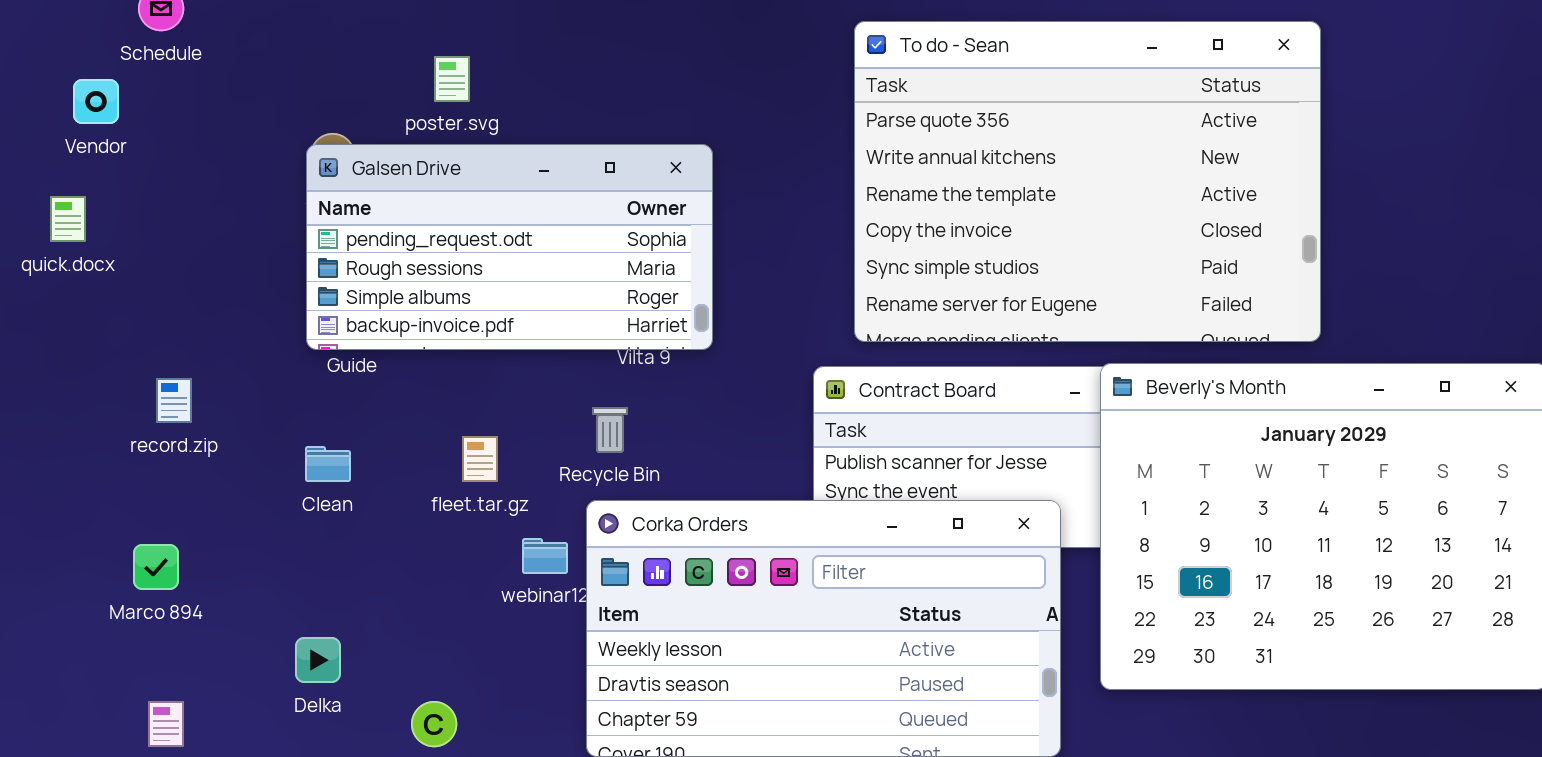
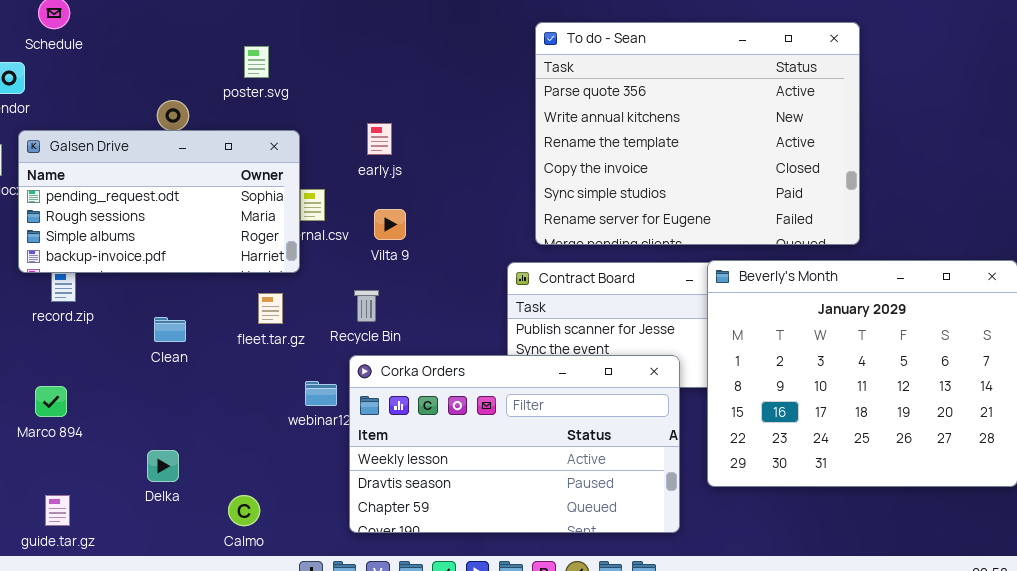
Galsen Drive: [306,144,713,350] -> [18,130,300,273], moved
fleet.tar.gz: [462,436,498,482] -> [258,293,283,324], moved

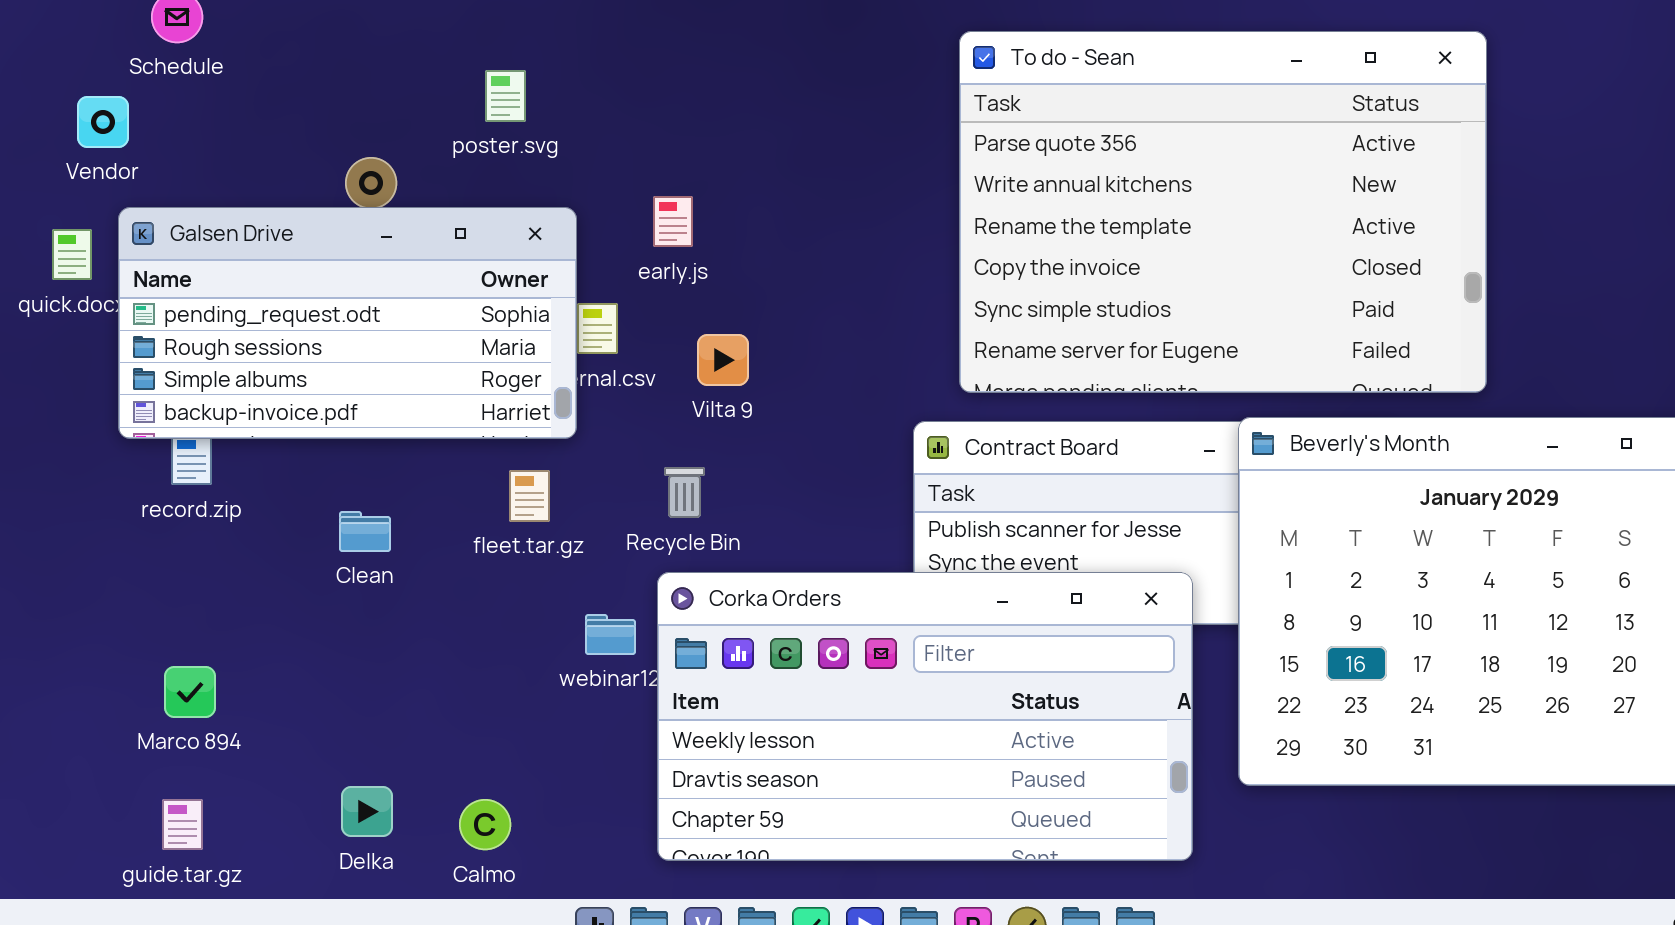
early.js: [367,123,392,155] -> [653,196,693,247], moved
Marco 894: [35,386,67,417] -> [164,666,216,718], moved
Delka: [147,450,179,482] -> [341,786,393,837], moved

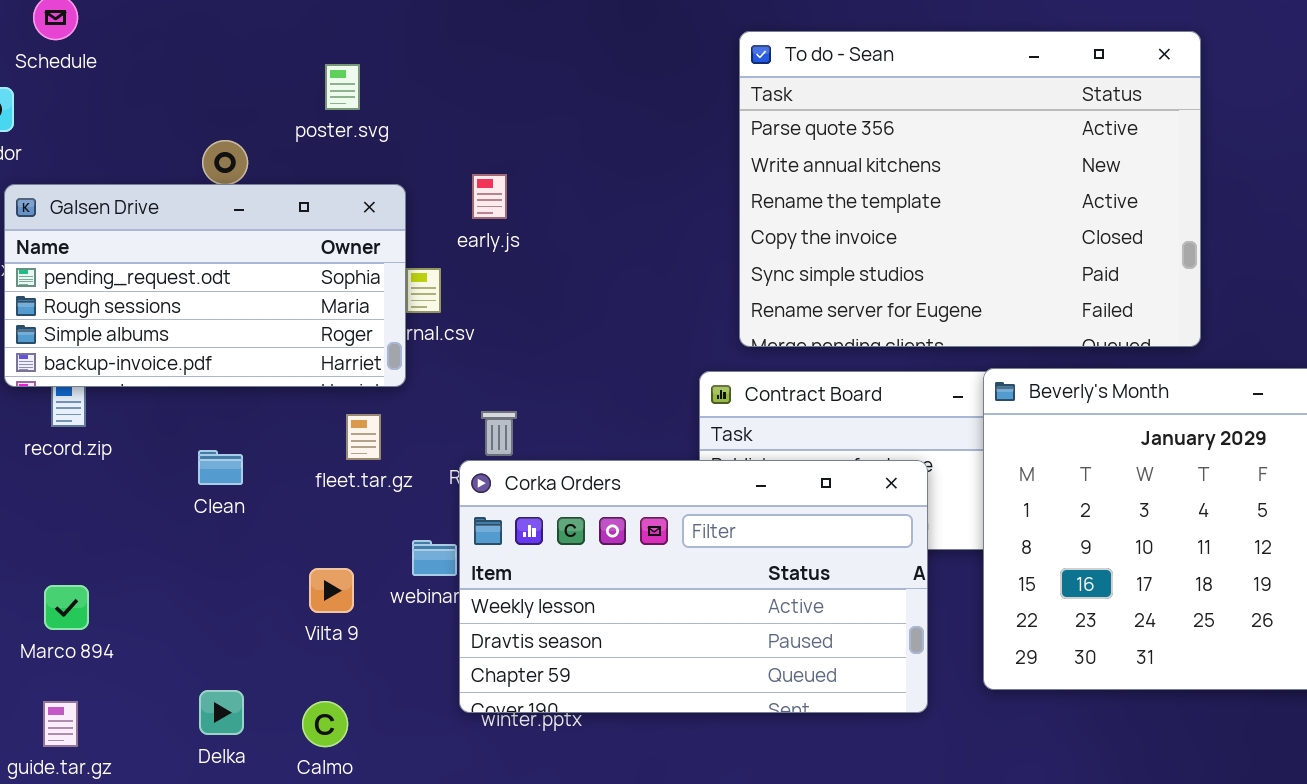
Vilta 9: [697,334,749,386] -> [309,568,354,613], moved
Corka Orders: [657,572,1193,861] -> [459,460,928,713], moved

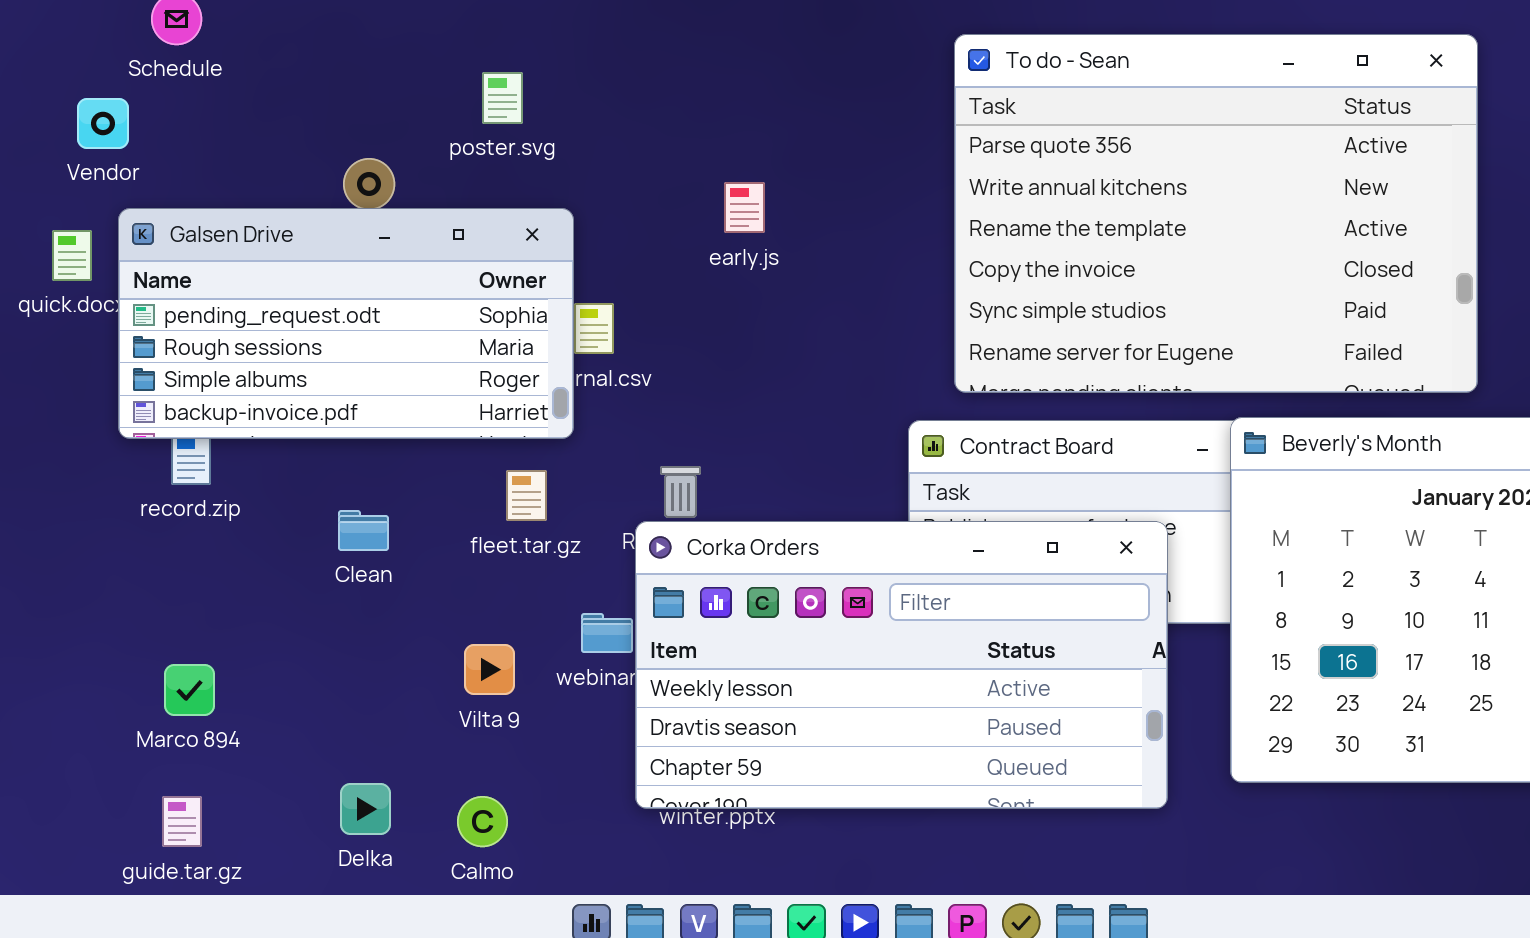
early.js: [472,174,507,219] -> [724,182,765,233], moved

